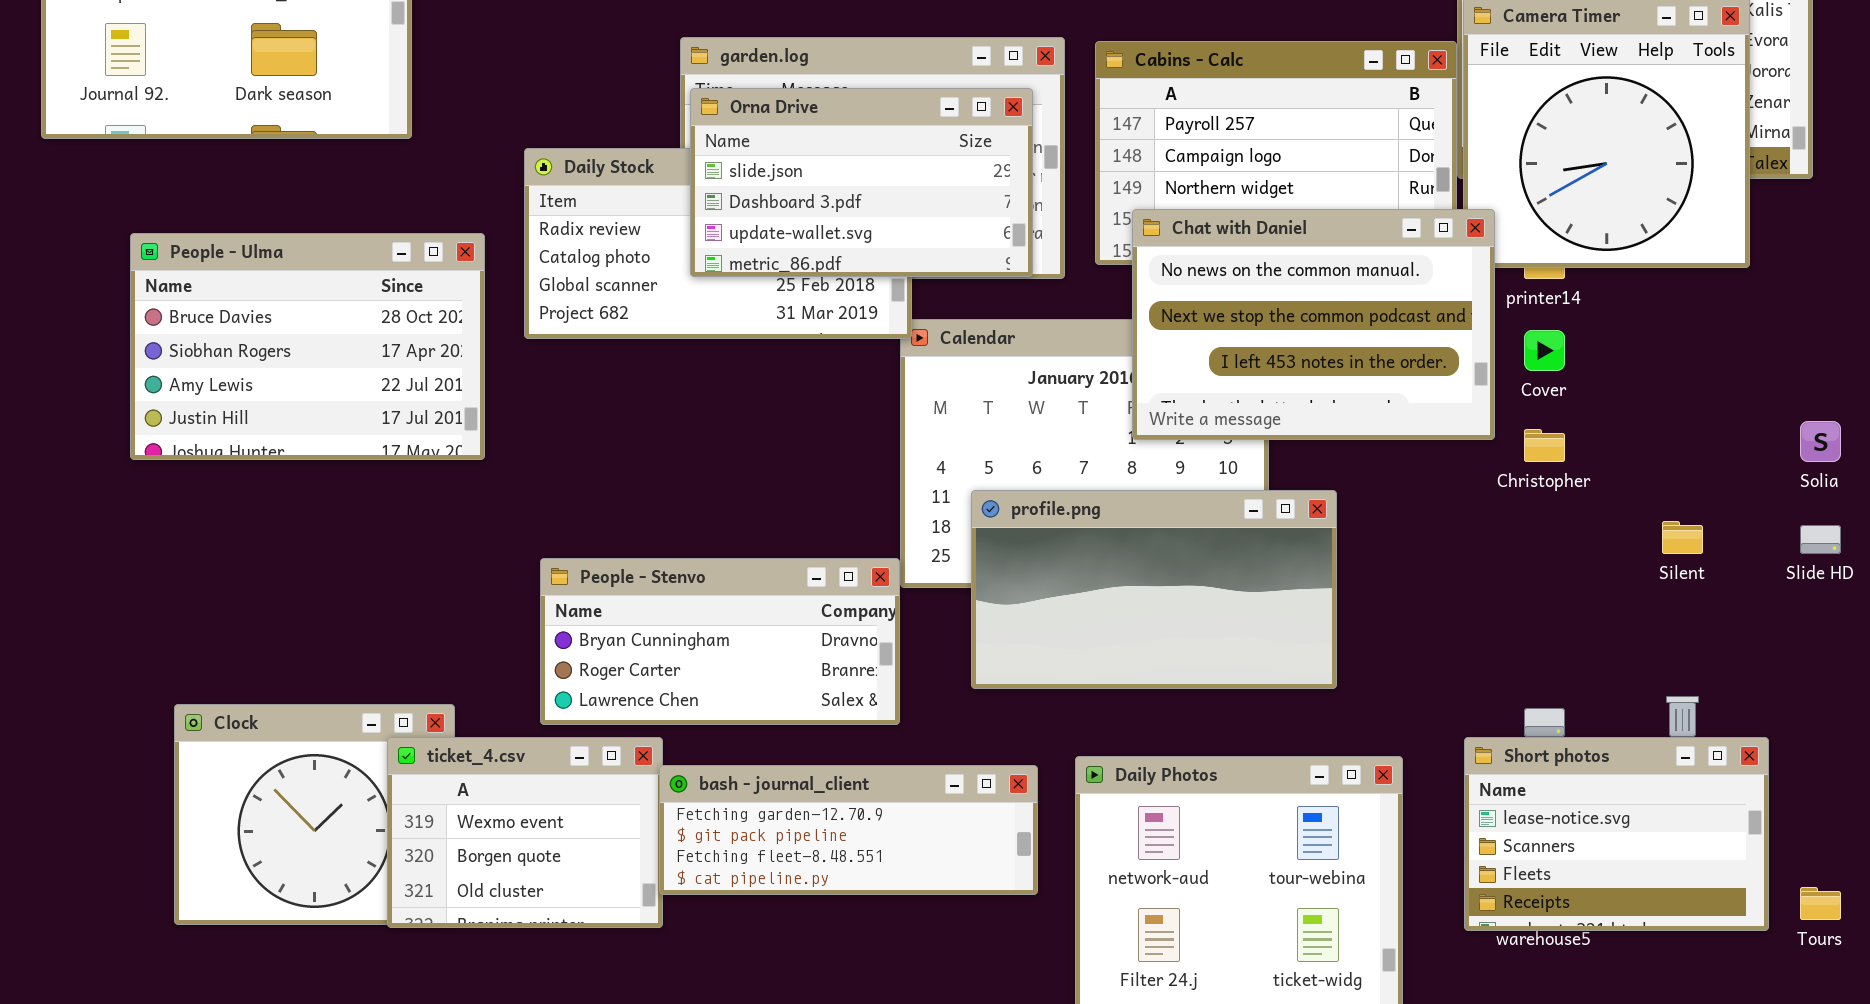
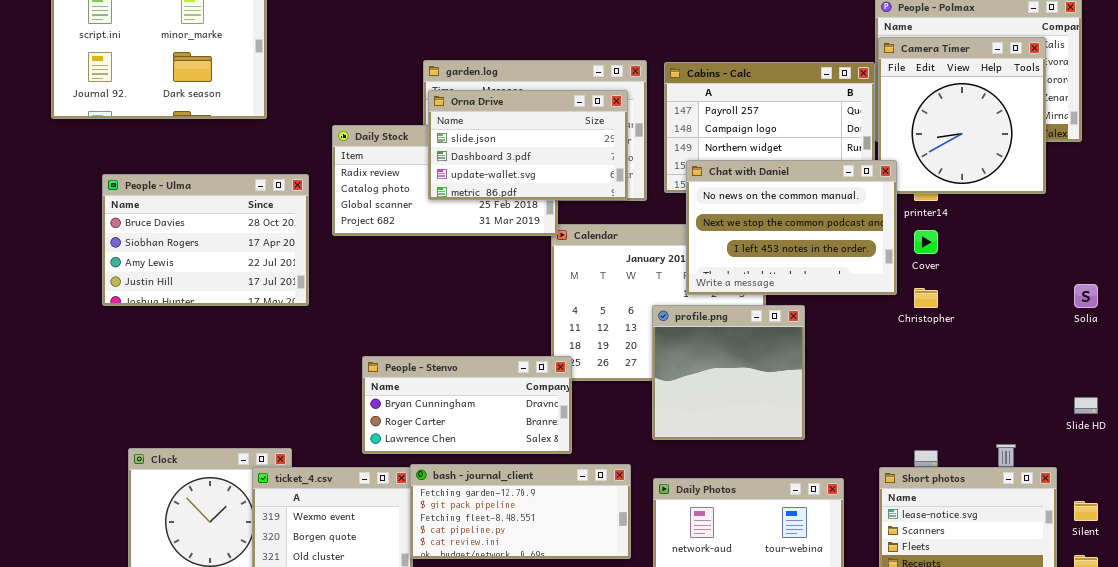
profile.png: [971,490,1337,689] -> [652,305,805,440], resized
Silent: [1662,521,1703,554] -> [1074,501,1098,521], moved
Slide HD: [1800,525,1841,554] -> [1074,397,1098,414], moved
People - Stenvo: [540,558,900,725] -> [362,356,572,454], moved
bash - journal_client: [659,765,1038,895] -> [410,464,631,559], resized

